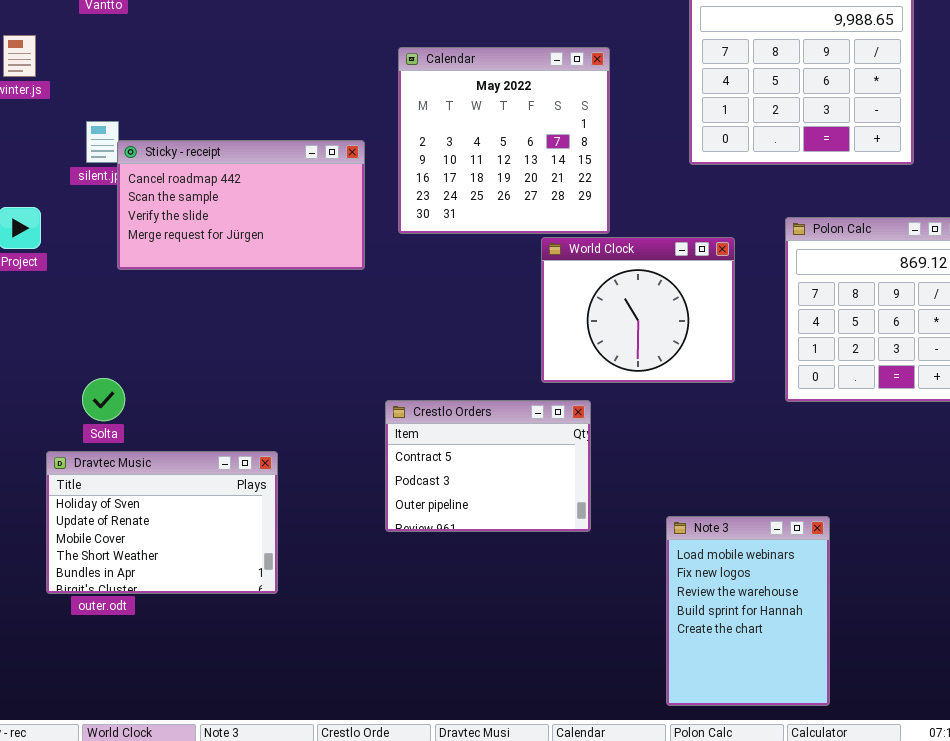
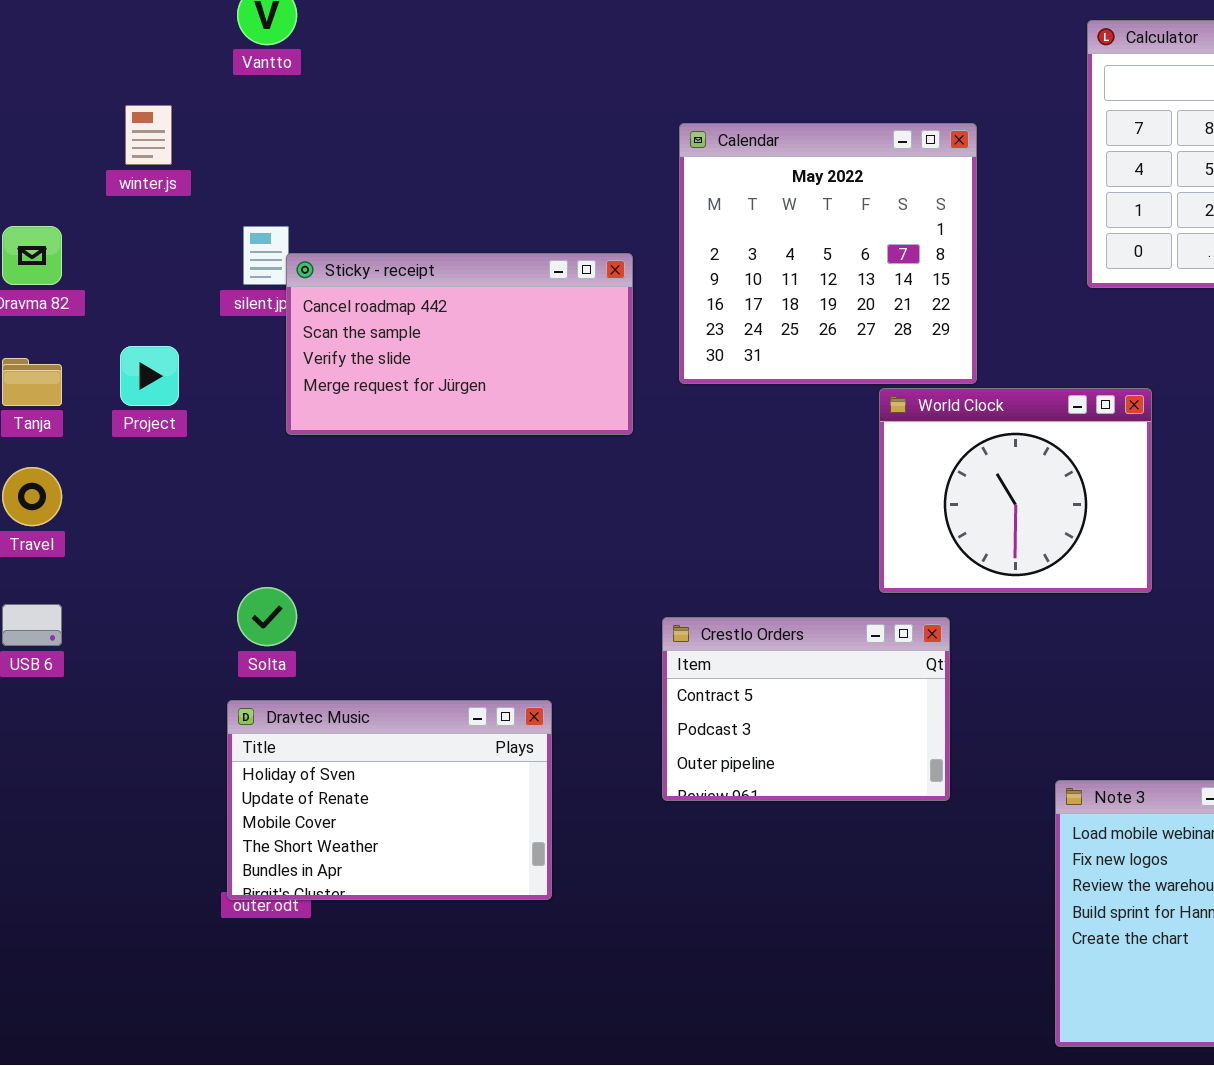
Dravtec Music: [46,451,278,594] -> [227,700,552,900], moved

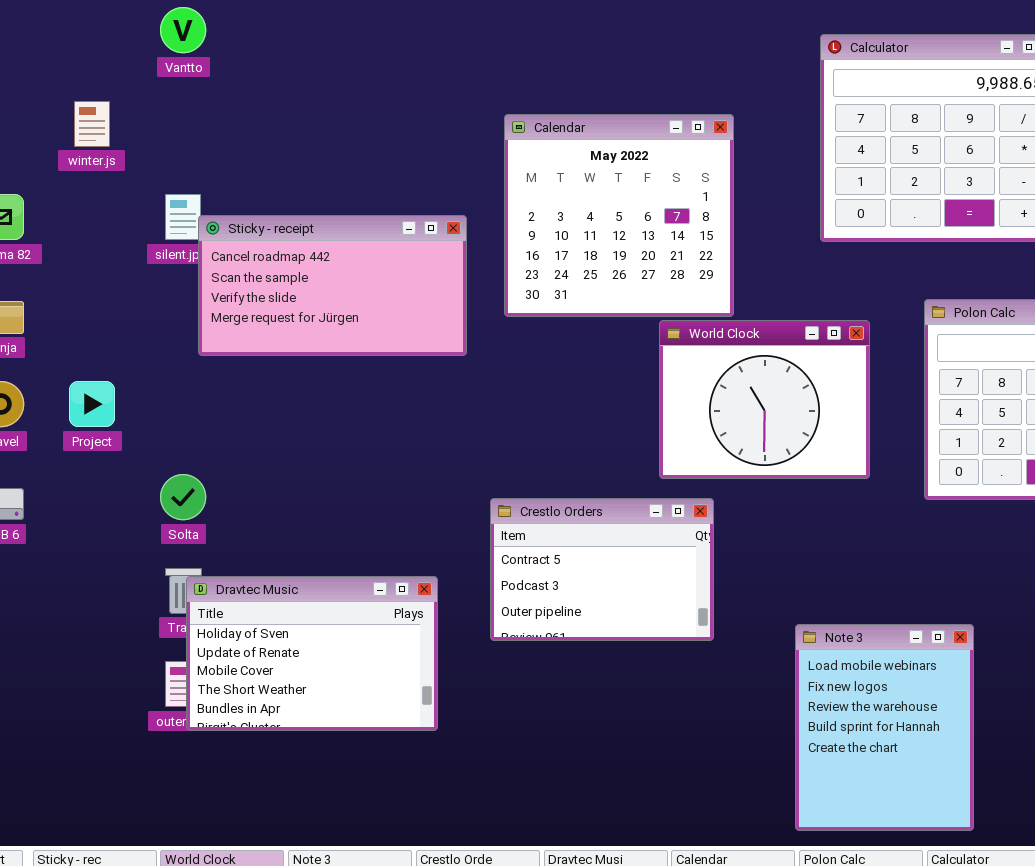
Project: [120,346,179,406] -> [69,381,115,427], moved
Dravtec Music: [227,700,552,900] -> [186,576,438,731], moved

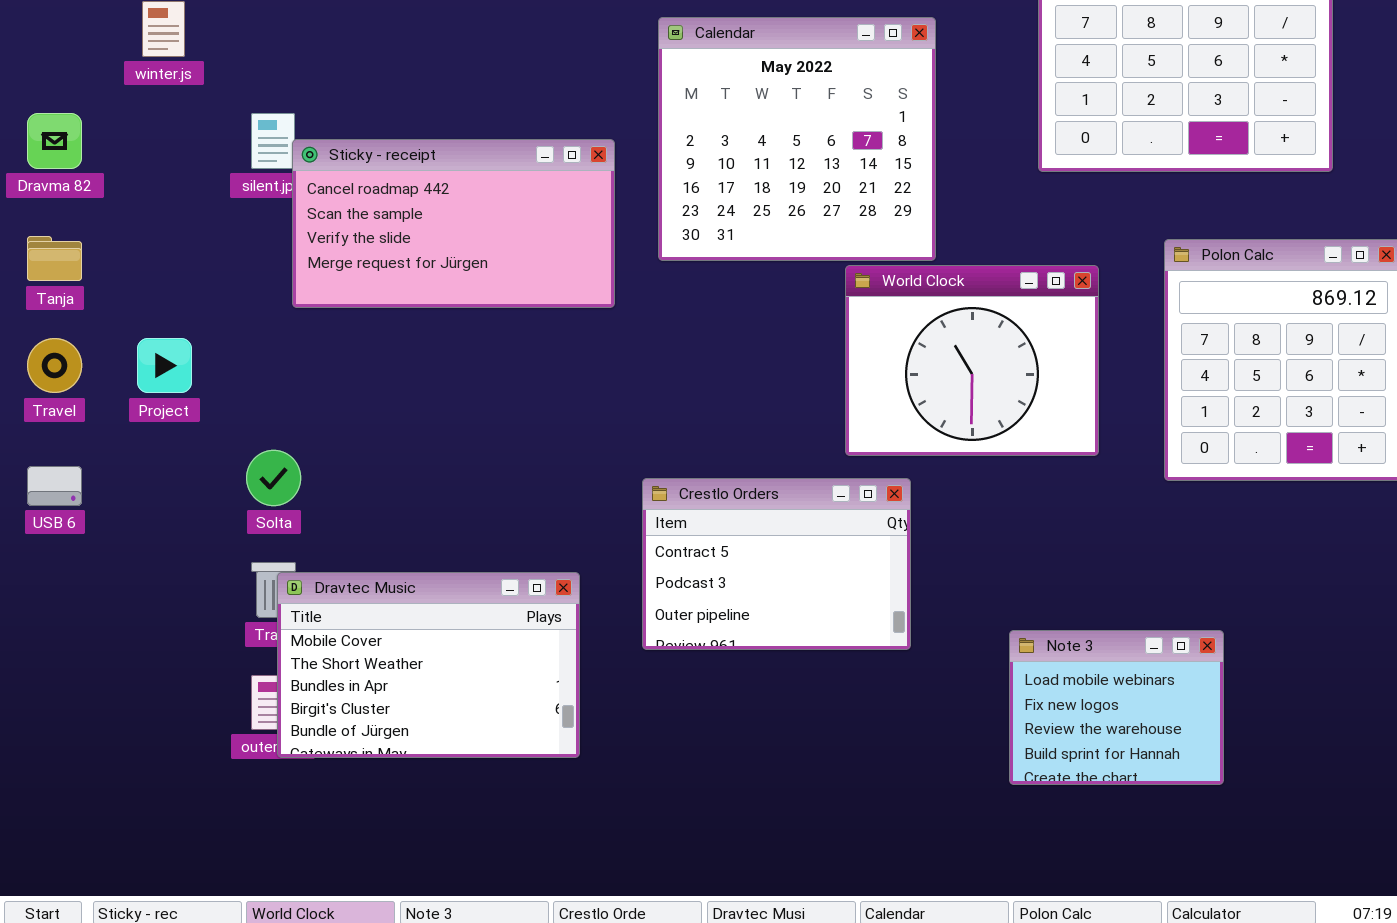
Dravtec Music: [186,576,438,731] -> [277,572,580,758], scrolled down 2 rows
Note 3: [795,624,974,831] -> [1009,630,1224,785], resized

